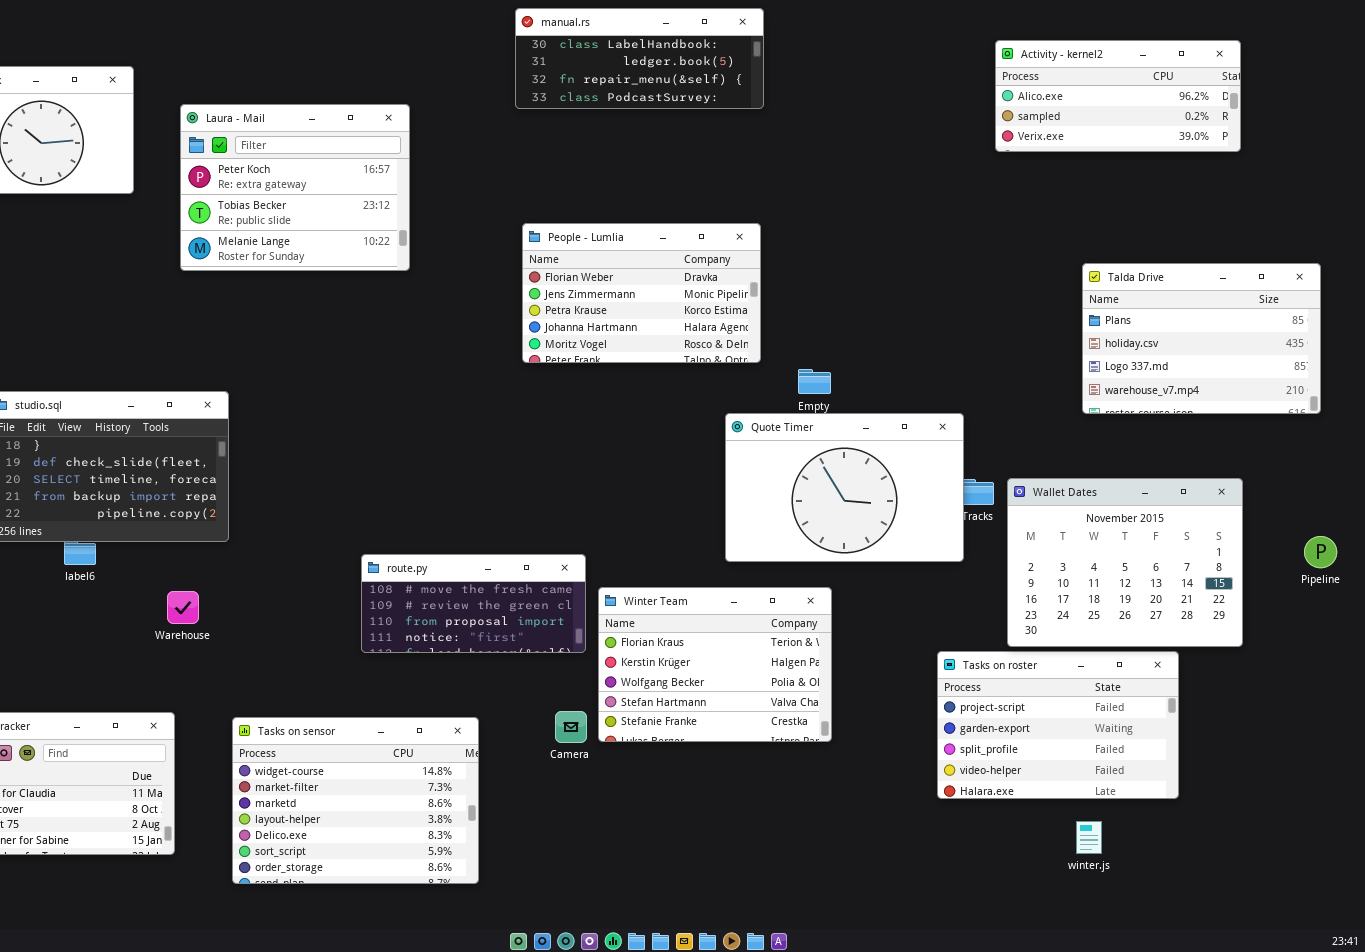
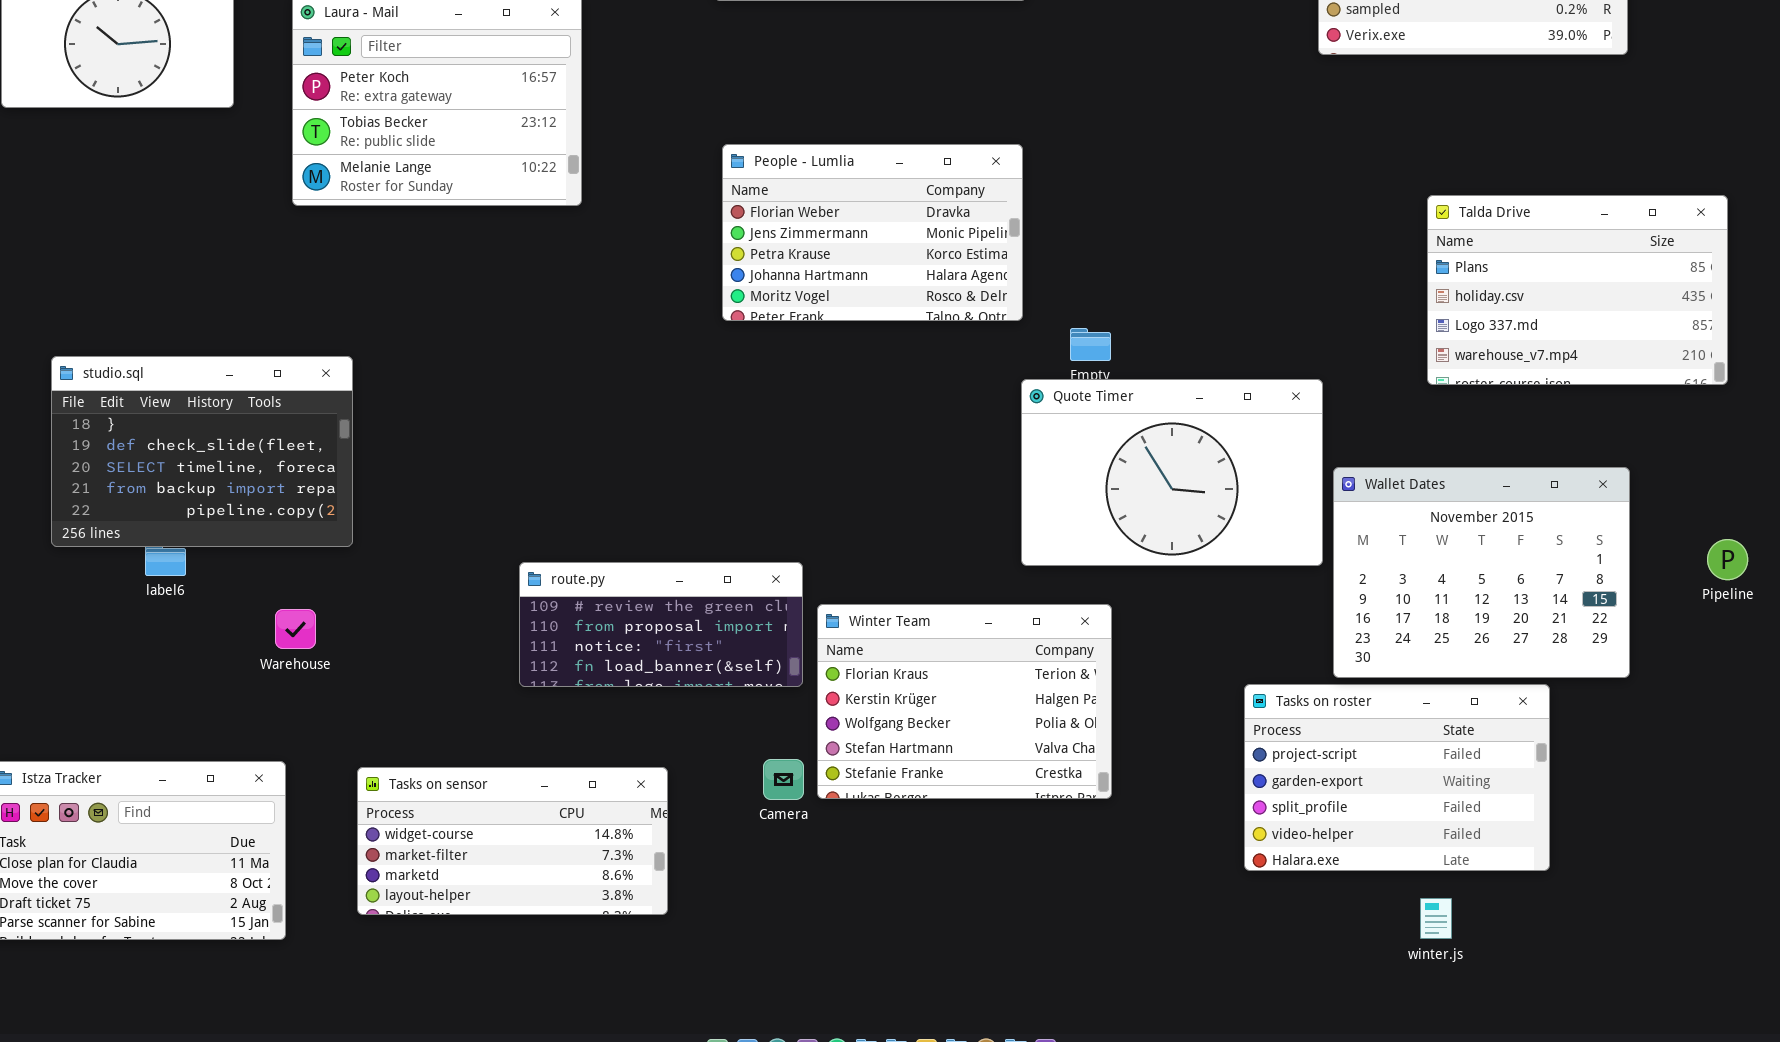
Quote Timer: [725,413,964,562] -> [1021,379,1323,566], moved
route.py: [361,554,586,653] -> [519,562,803,687], scrolled down 1 row
Tasks on sensor: [232,717,479,884] -> [357,767,668,915], resized

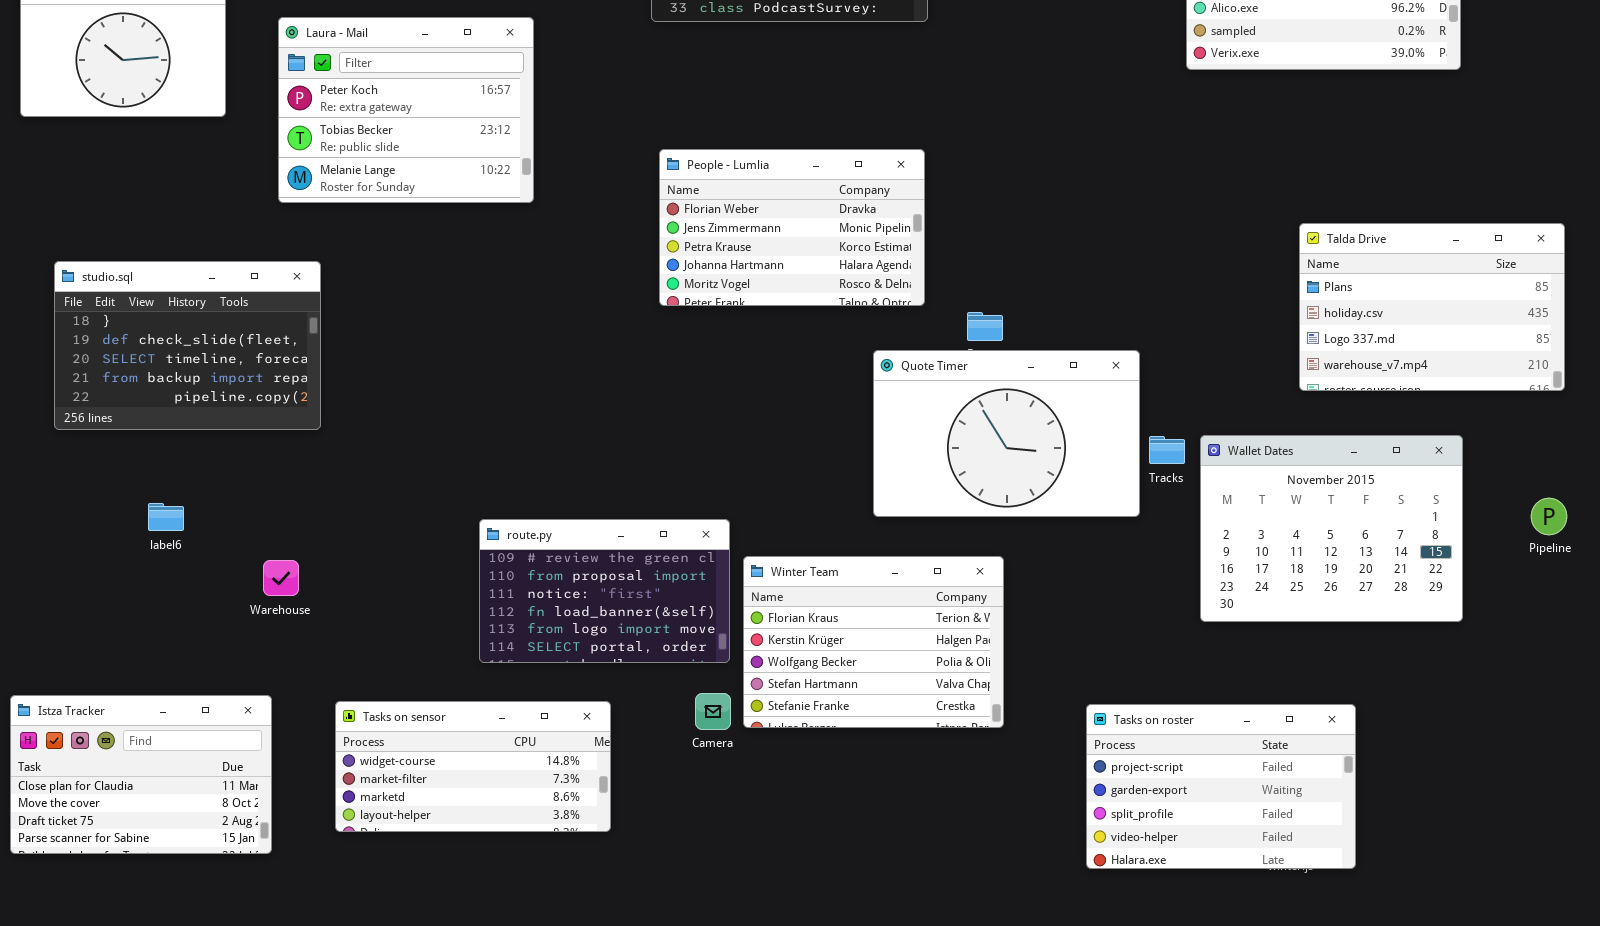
Talda Drive: [1427,195,1728,385] -> [1299,223,1565,391], moved
studio.sql: [51,356,353,547] -> [54,261,321,430], moved
Quote Timer: [1021,379,1323,566] -> [873,350,1140,517], moved
route.py: [519,562,803,687] -> [479,519,730,663], resized
Tasks on roster: [1244,684,1550,871] -> [1086,704,1356,869], moved

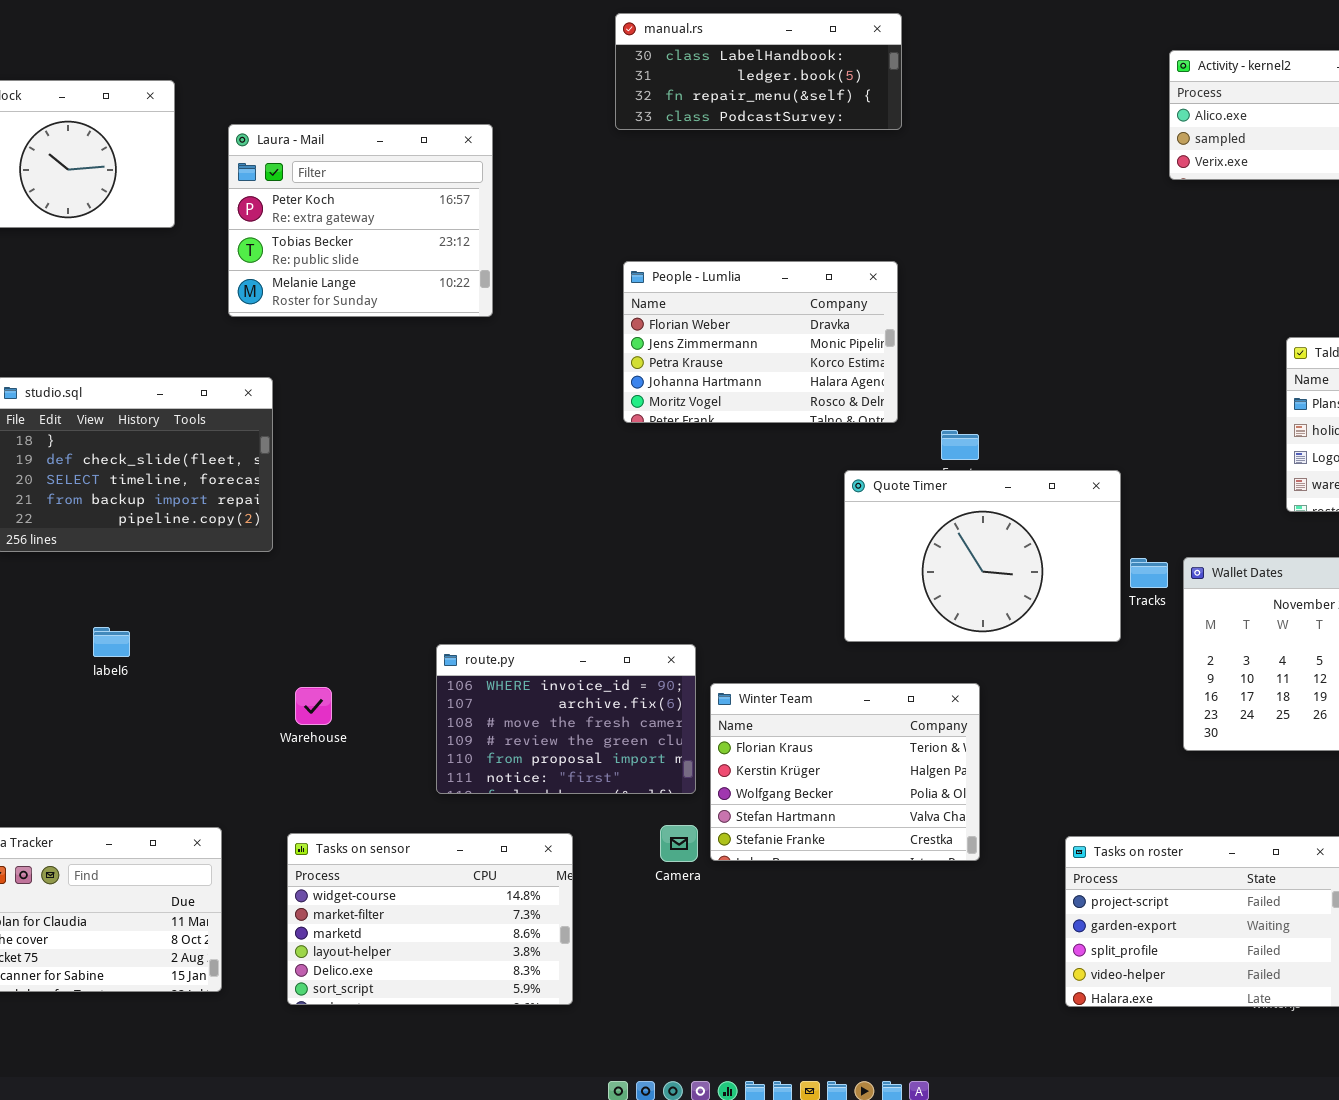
route.py: [479,519,730,663] -> [436,644,696,794], scrolled up 3 rows
Warehouse: [263,560,299,596] -> [295,687,332,725], moved
Tasks on sensor: [335,701,611,832] -> [287,833,573,1005], resized

